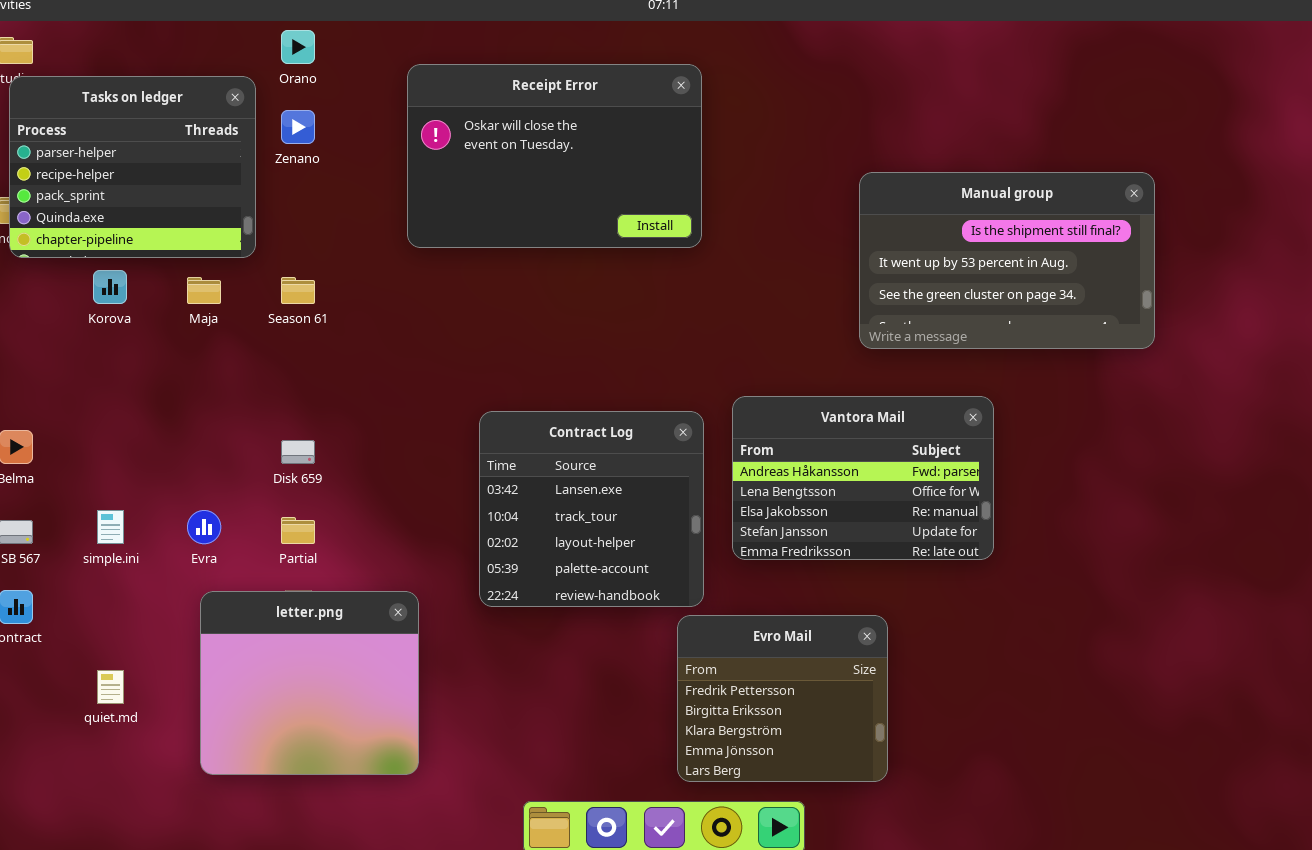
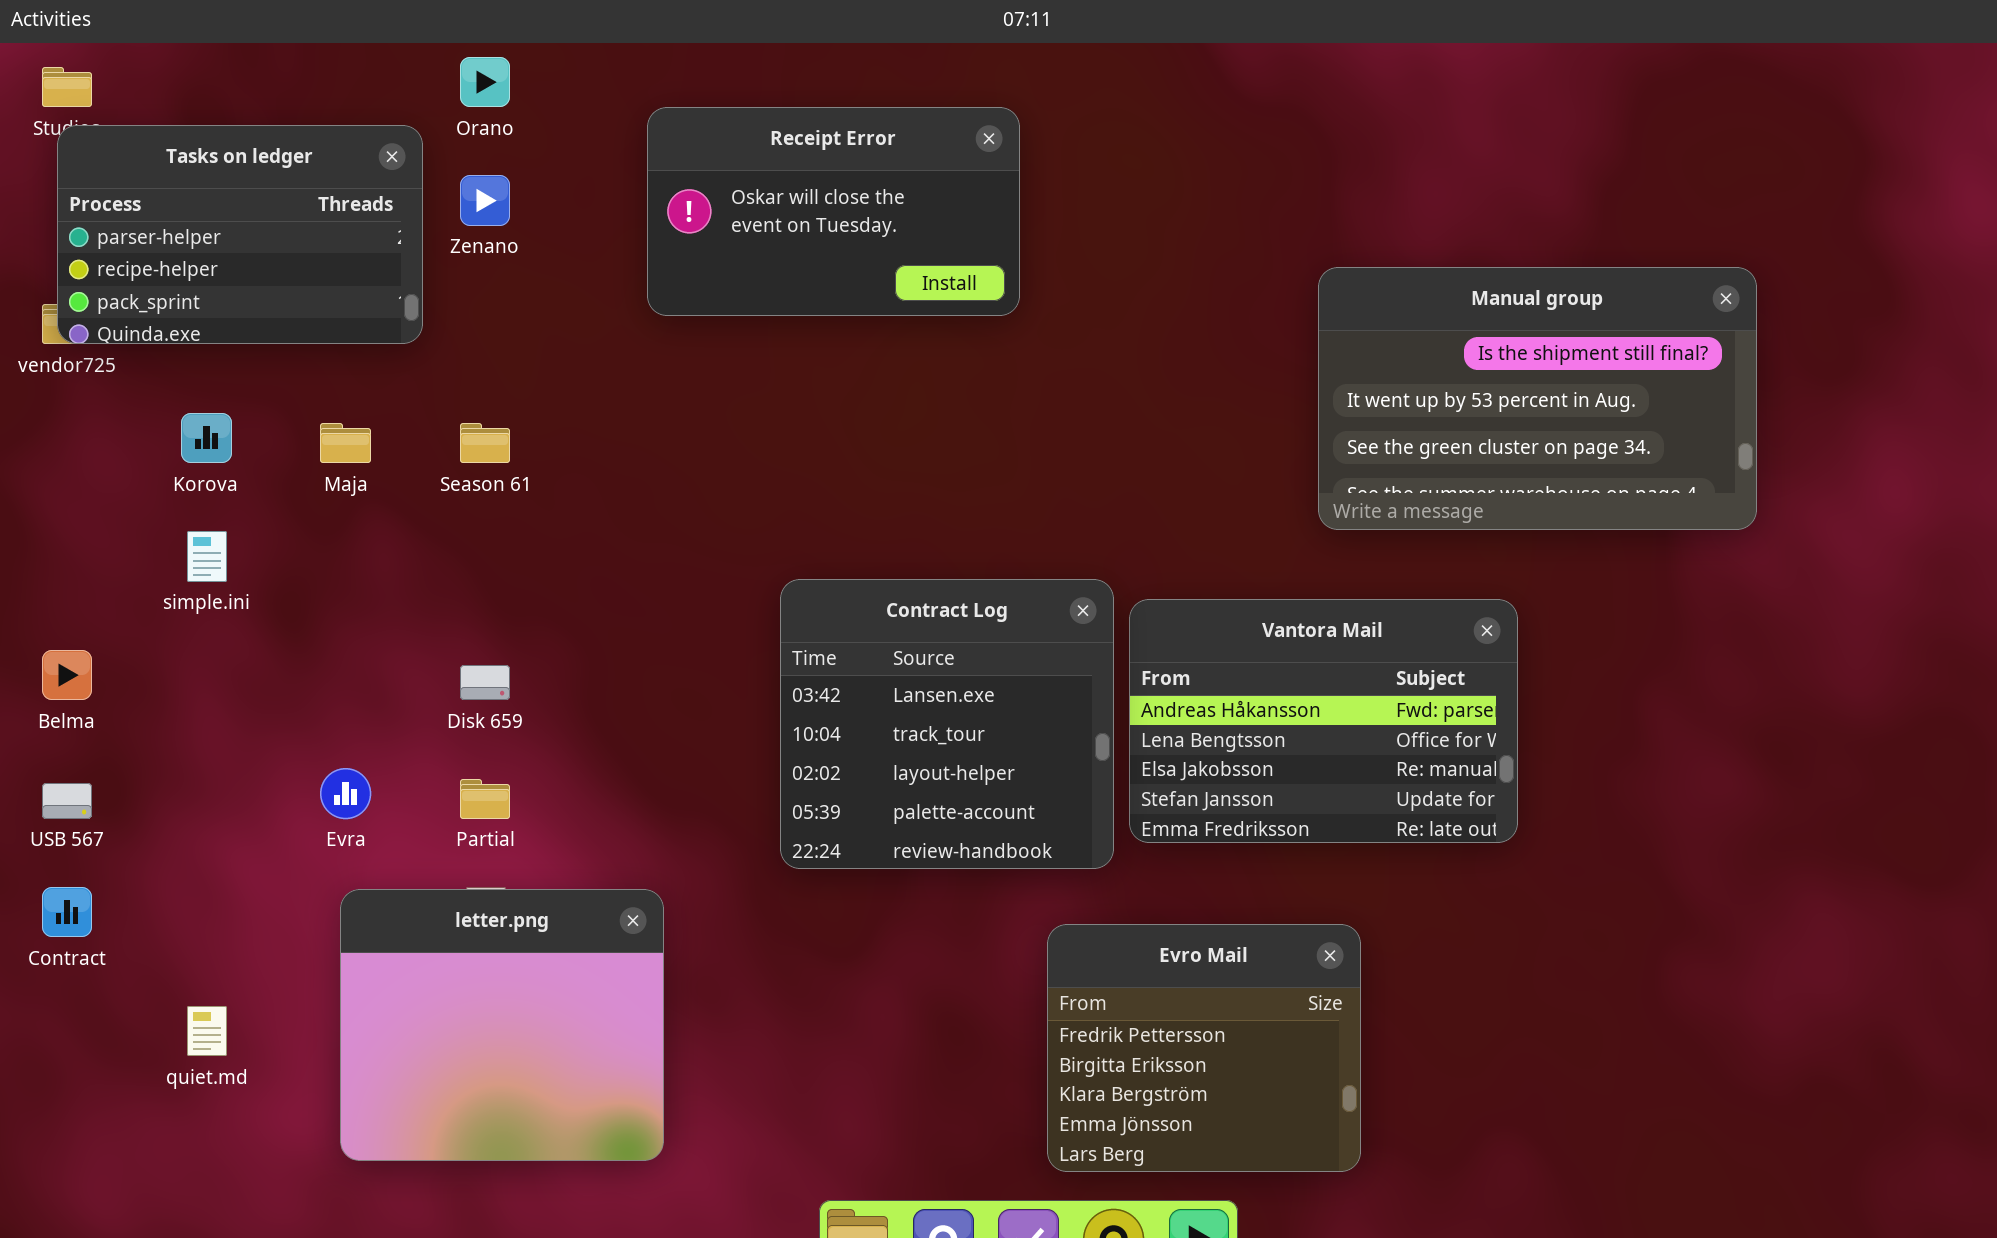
Receipt Error: [407,64,702,248] -> [647,107,1020,316], resized
Tasks on ledger: [9,76,256,258] -> [57,125,423,344], resized
Contract Log: [479,411,704,607] -> [780,579,1114,869], moved
simple.ini: [97,510,124,544] -> [187,531,227,582], moved

